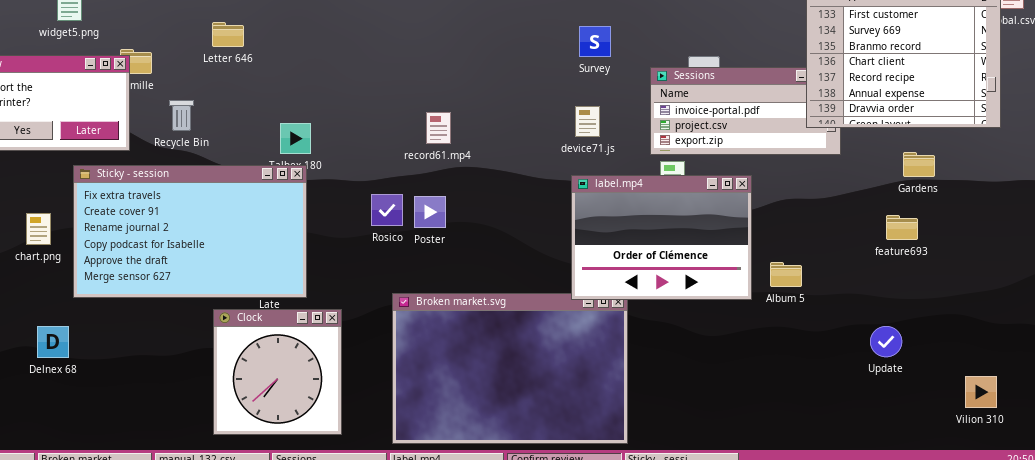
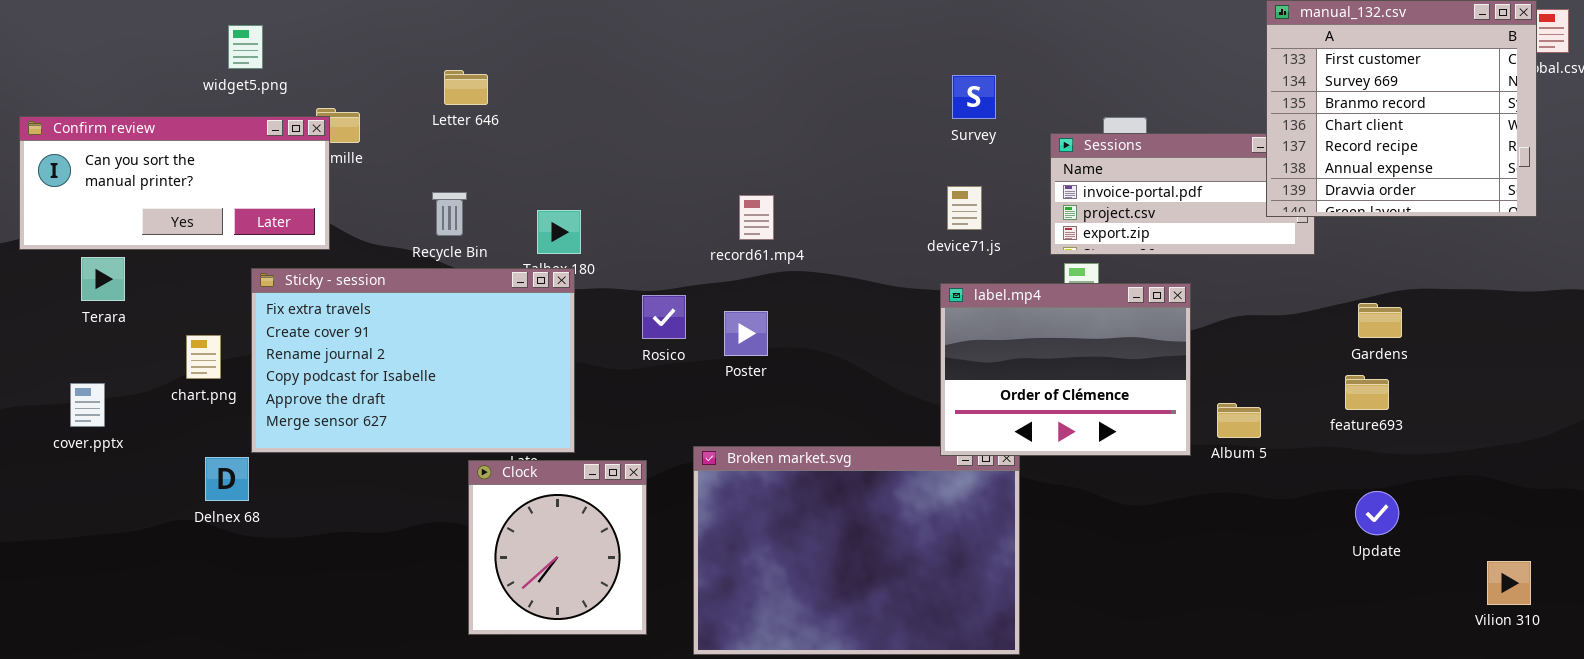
Recycle Bin: [169,100,194,131] -> [432,192,467,236], moved
Gardens: [903,152,935,177] -> [1358,303,1402,338], moved
Rosico: [371,194,403,226] -> [642,295,686,339], moved
feature693: [886,215,918,240] -> [1345,375,1389,410], moved
Clock: [213,309,342,435] -> [468,460,647,635], moved
Delnex 68: [37,326,69,358] -> [205,457,249,501], moved

